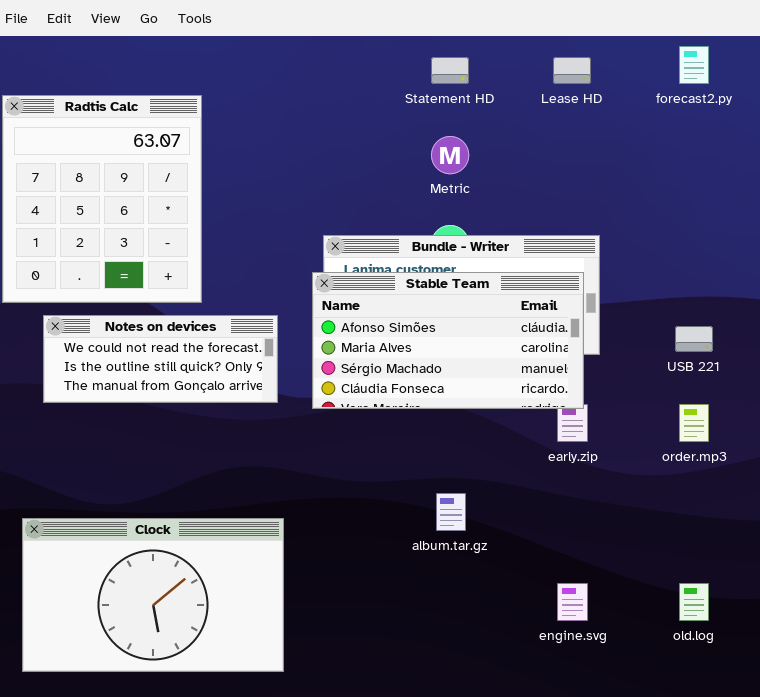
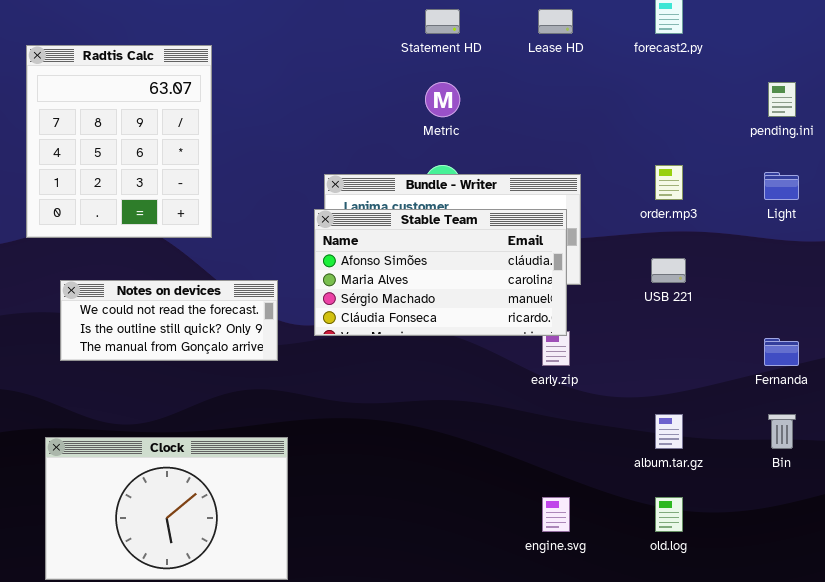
Notes on devices: [43,315,278,403] -> [60,280,278,361], moved
order.mp3: [679,404,709,442] -> [655,165,683,200], moved
album.tar.gz: [436,493,466,531] -> [655,414,683,449], moved

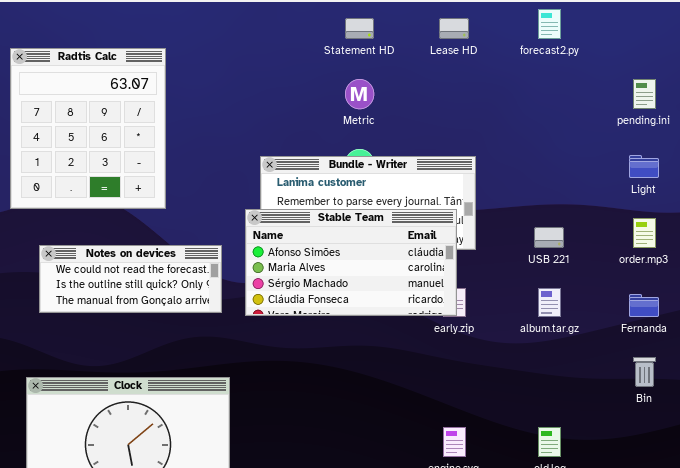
order.mp3: [655,165,683,200] -> [633,218,656,248], moved
Stable Team: [314,209,567,336] -> [245,209,457,316], moved
album.tar.gz: [655,414,683,449] -> [538,288,561,317], moved

